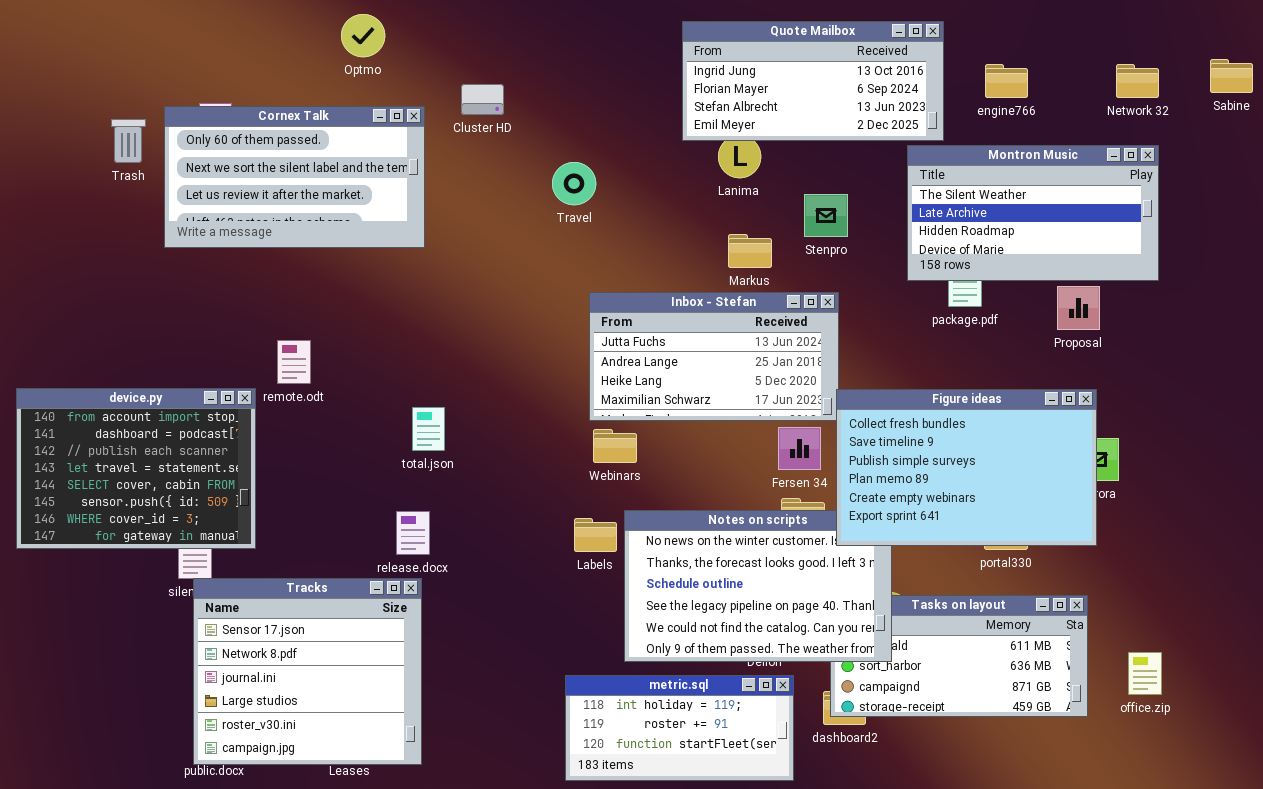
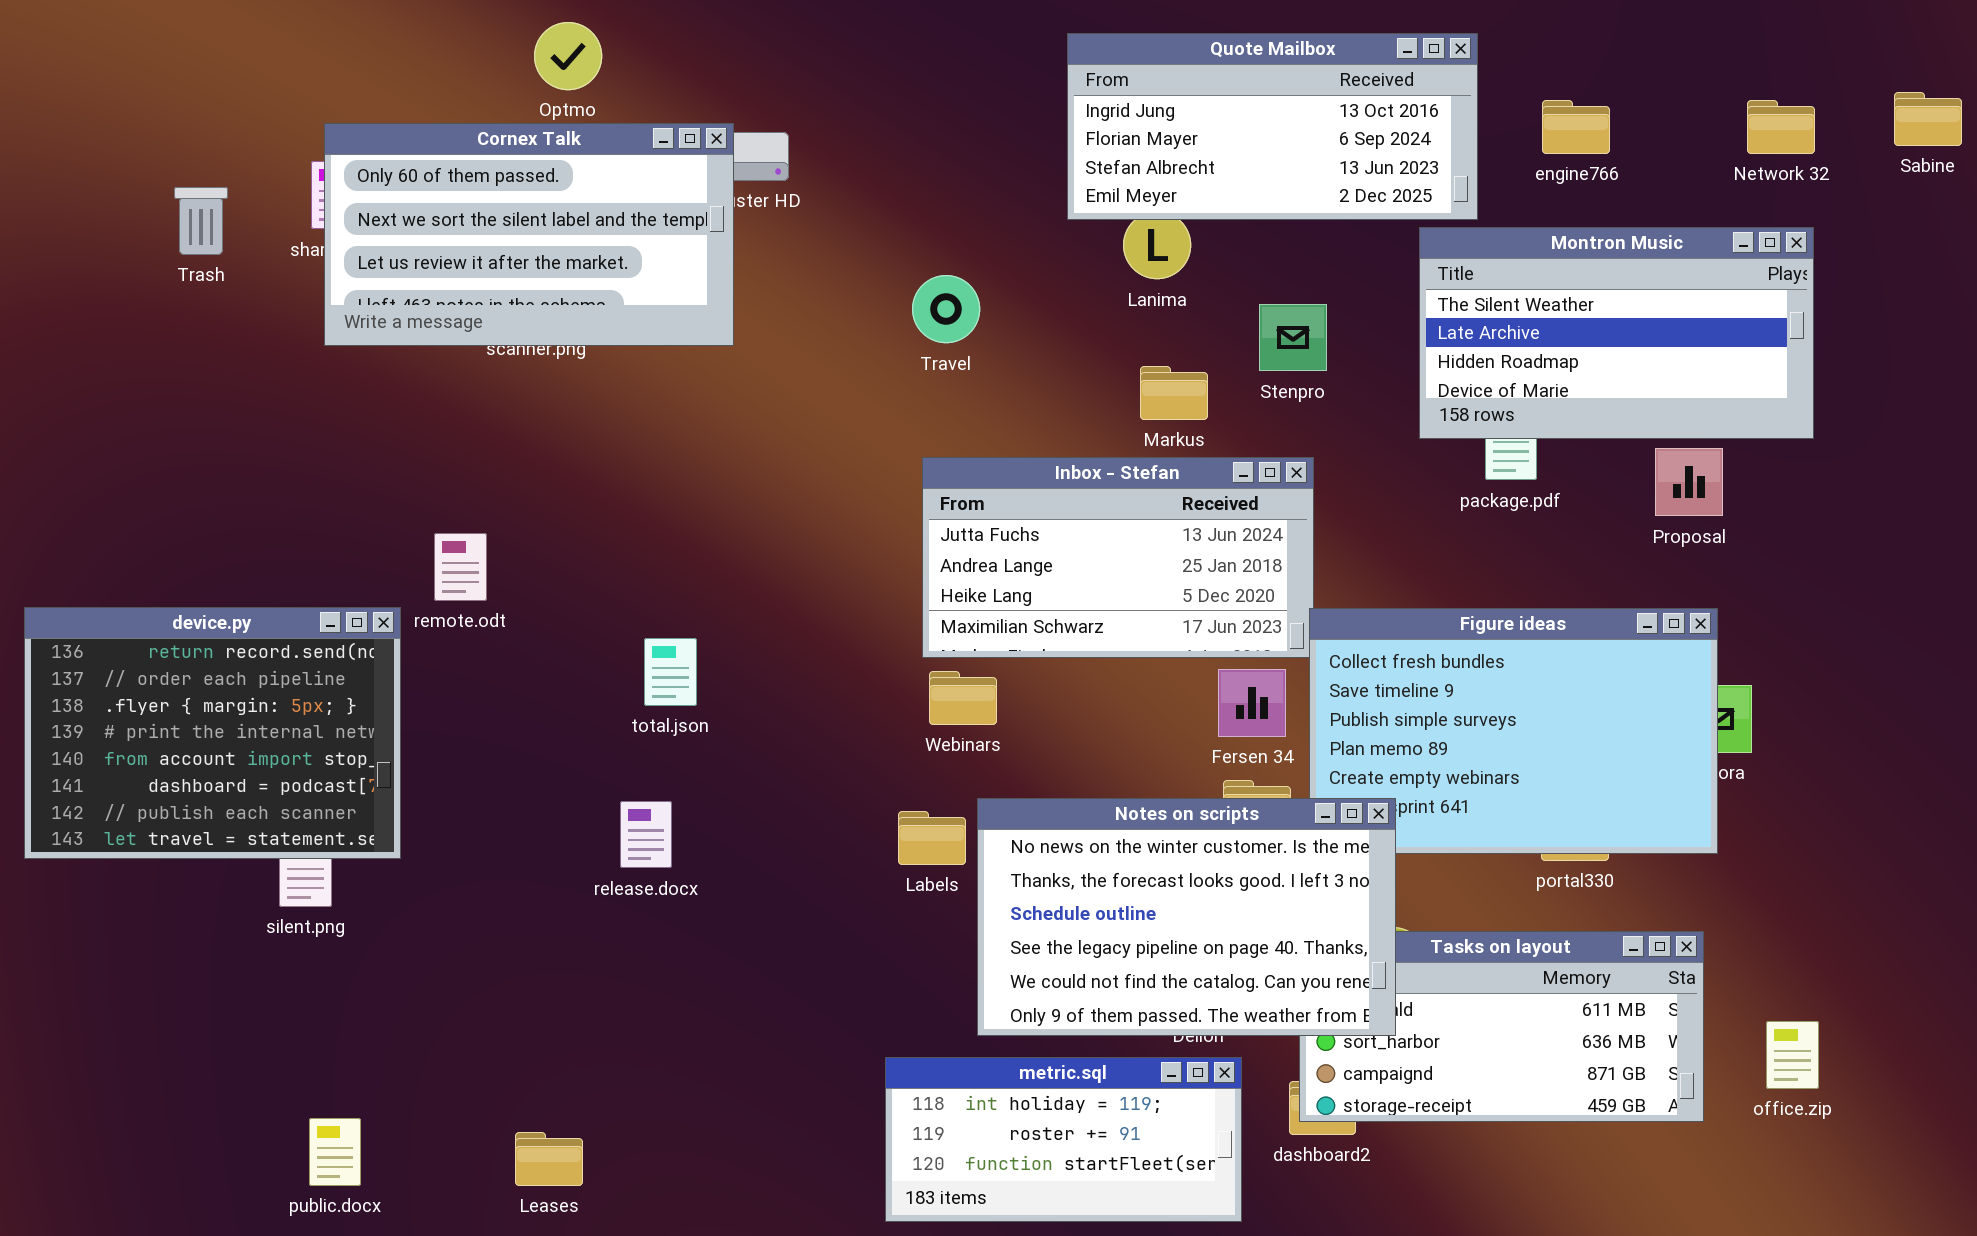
Cornex Talk: [164,106,425,248] -> [324,123,734,346], moved
Travel: [552,162,596,205] -> [912,275,980,343], moved
device.py: [16,388,256,549] -> [24,607,401,859], scrolled up 4 rows
Notes on scripts: [624,510,892,662] -> [977,798,1396,1036], raised
Tracks: [193,578,422,765] -> none, closed

